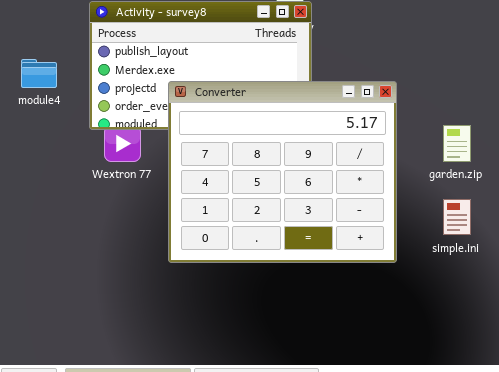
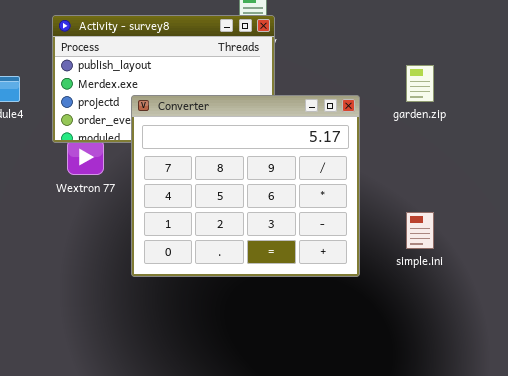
garden.zip: [443,125,471,162] -> [406,65,434,102], moved

